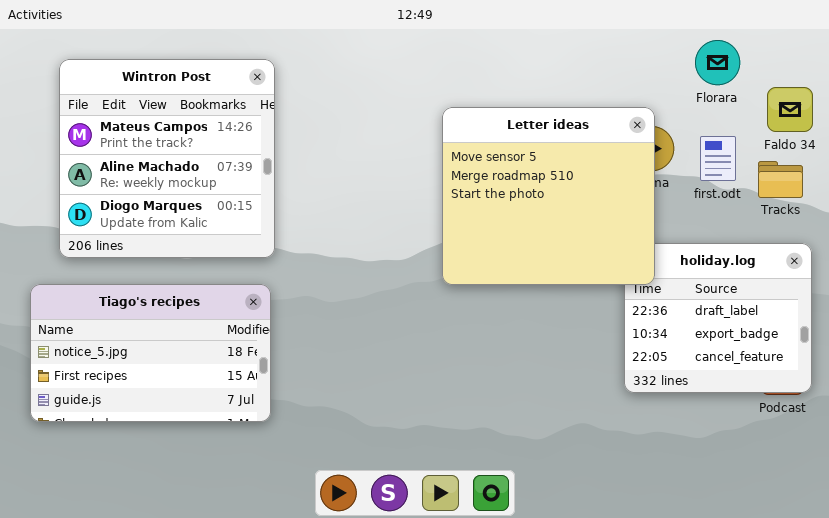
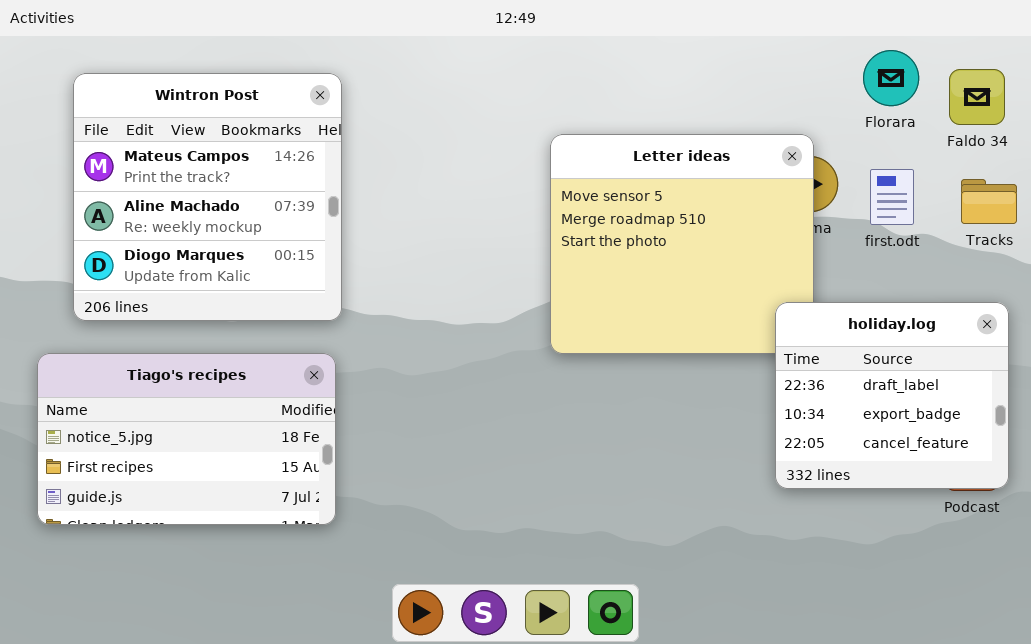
Faldo 34: [767,87,813,132] -> [949,69,1005,125], moved
Tracks: [758,161,803,198] -> [961,179,1017,224], moved
holiday.log: [624,243,812,393] -> [775,302,1009,489], raised

